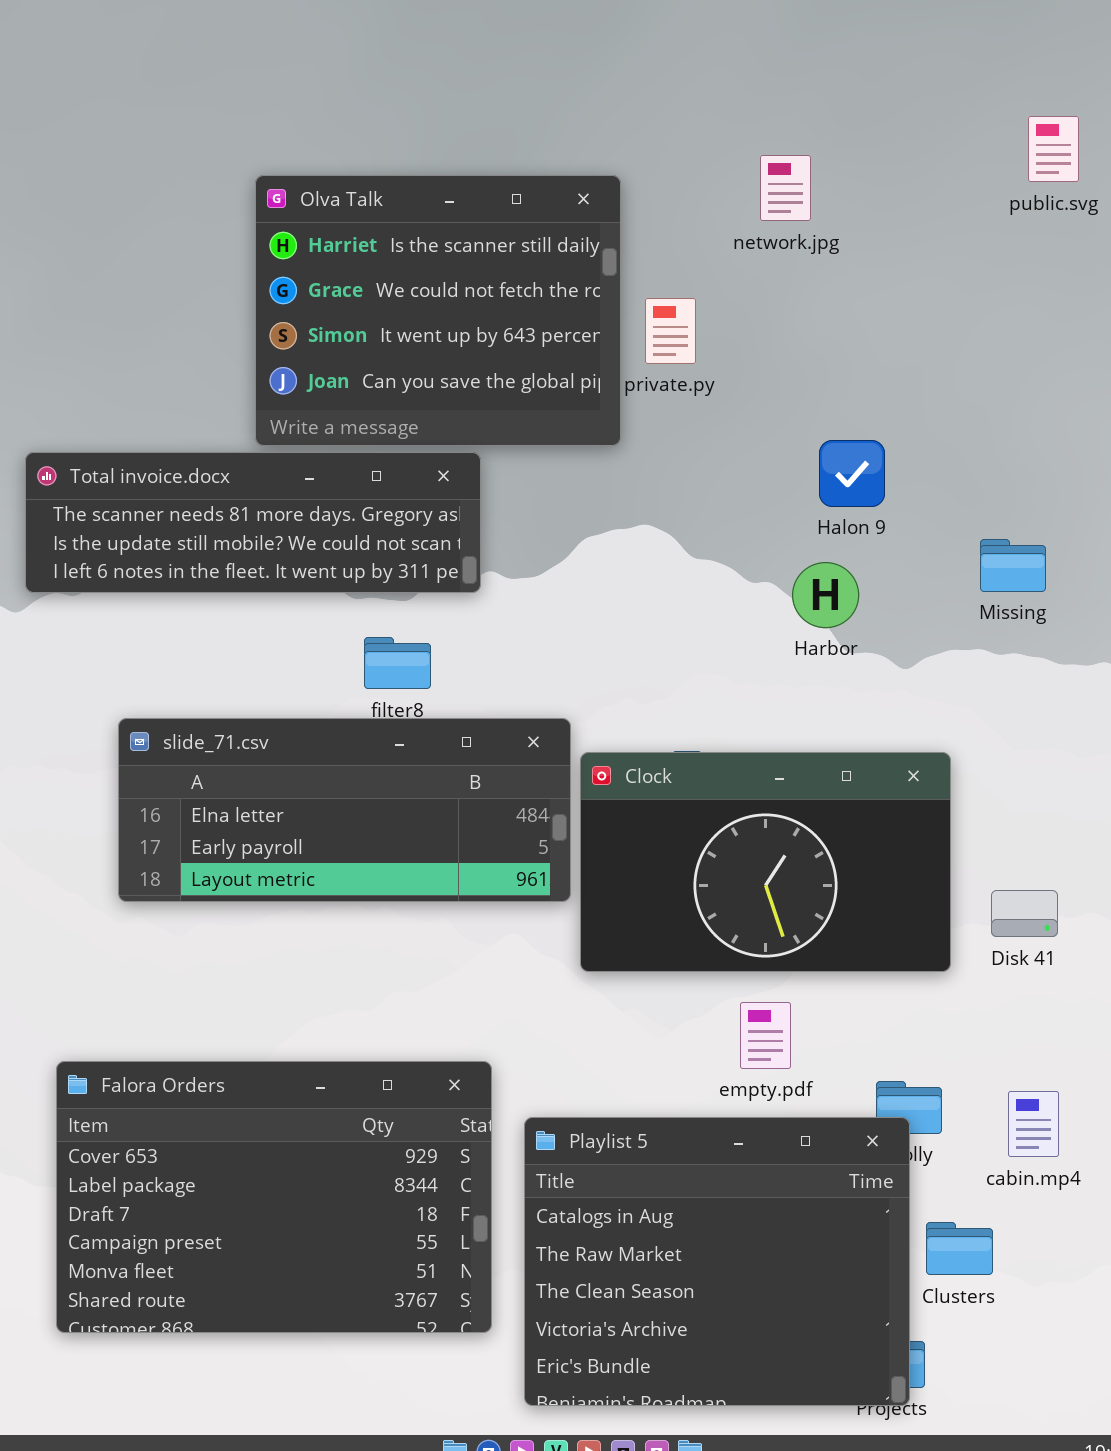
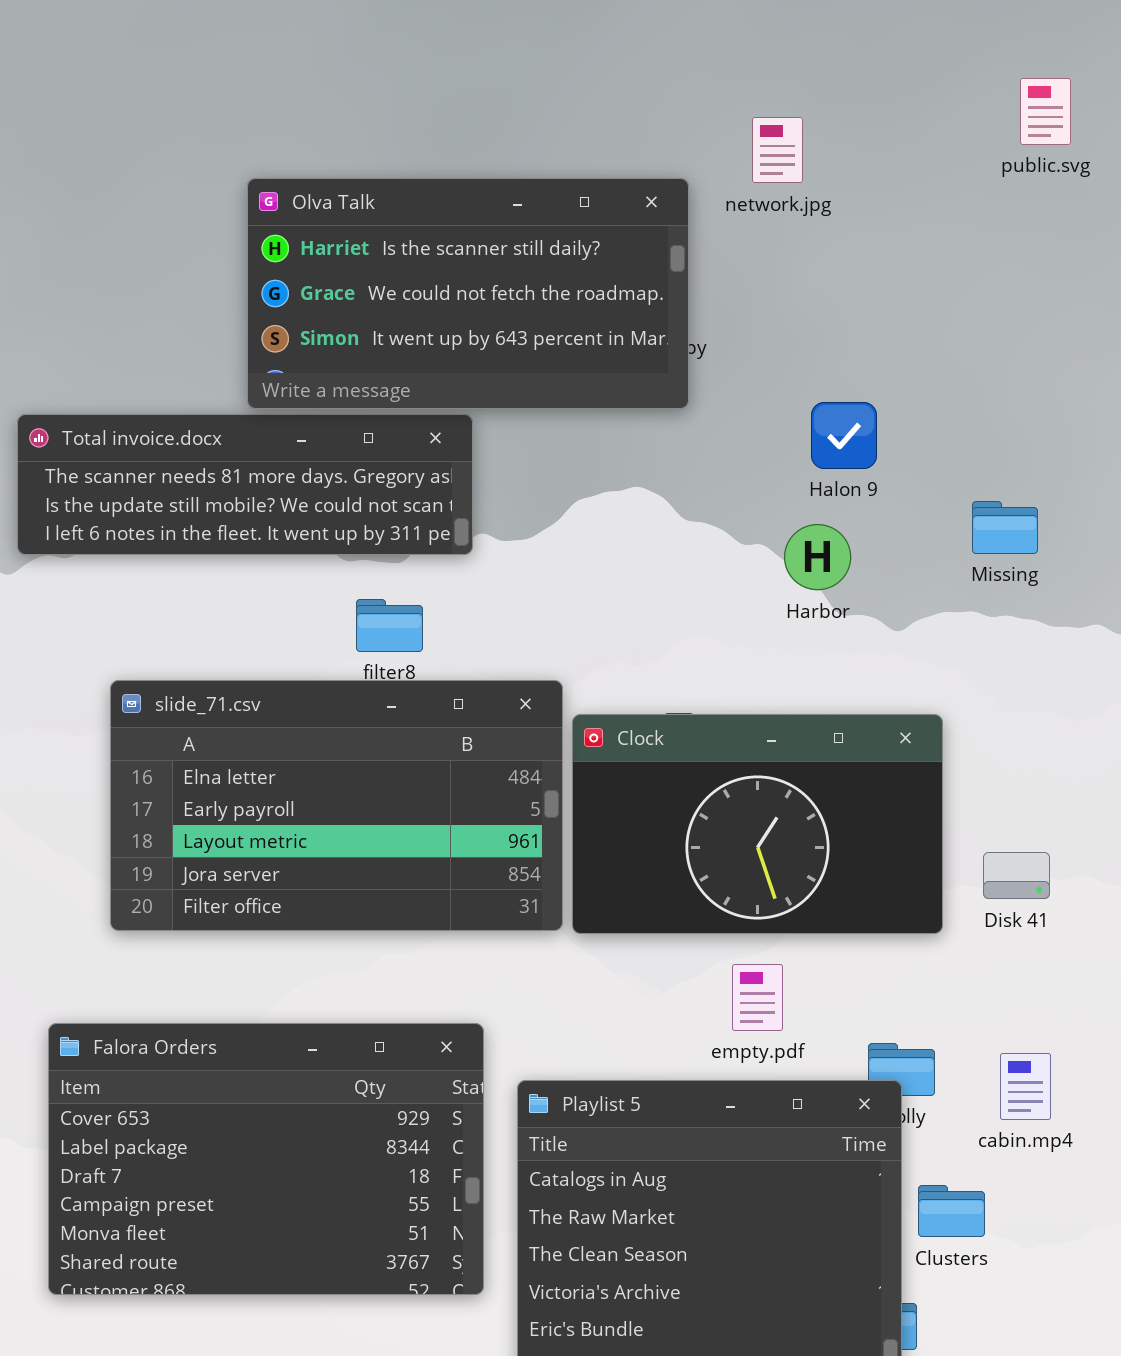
Olva Talk: [255,175,621,446] -> [247,178,689,409], resized
slide_71.csv: [118,718,571,902] -> [110,680,563,931], resized

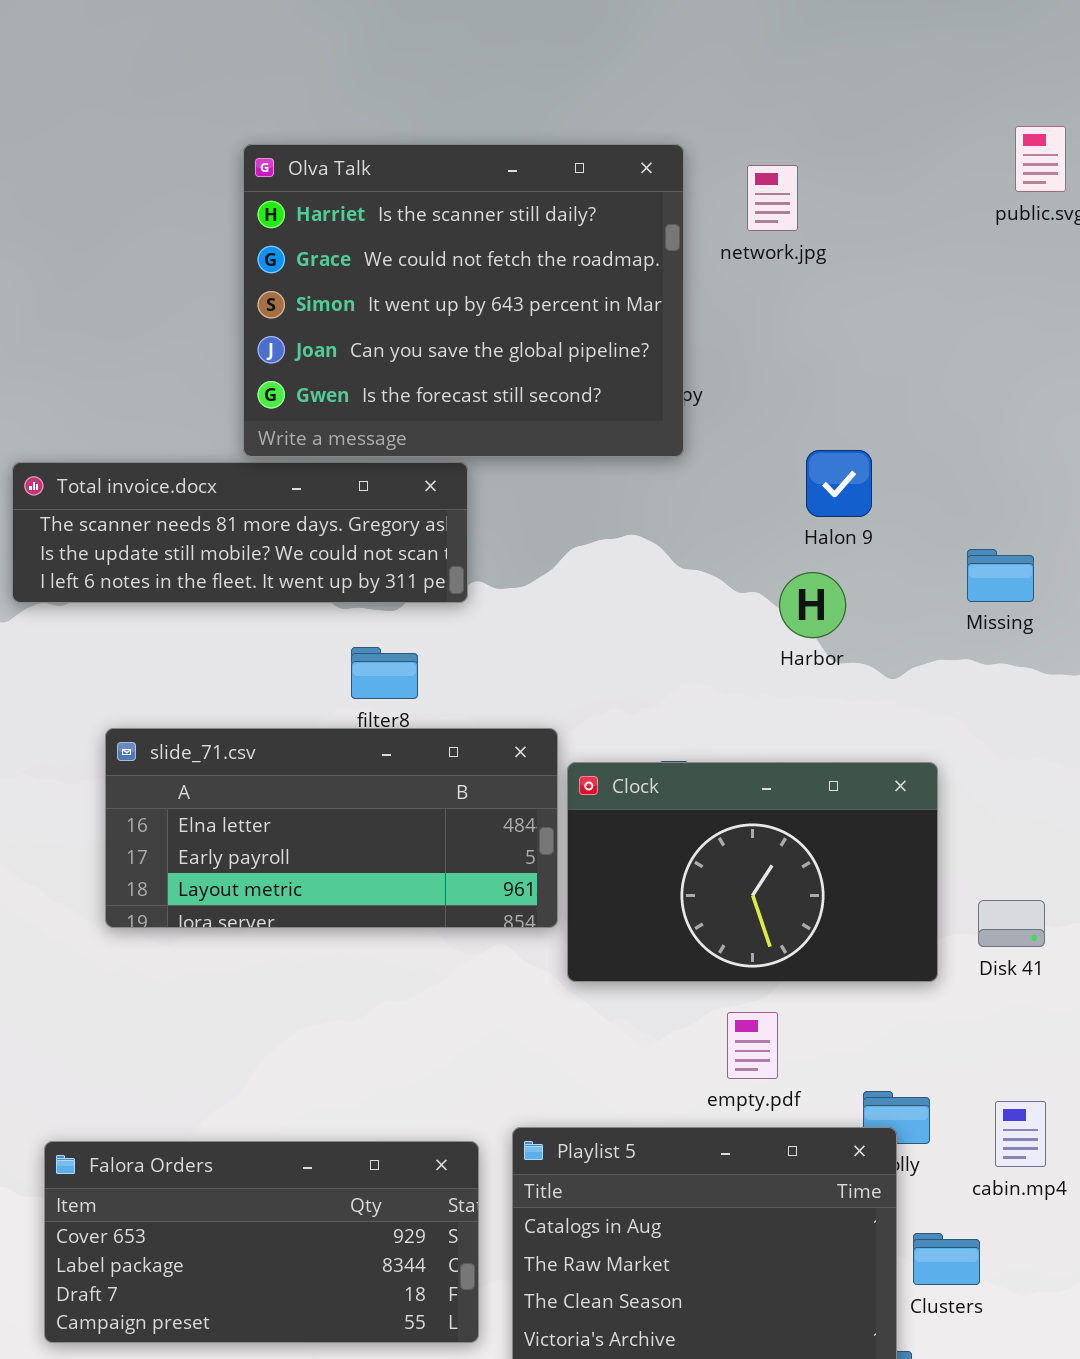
Olva Talk: [247,178,689,409] -> [243,144,684,457], resized
slide_71.csv: [110,680,563,931] -> [105,728,558,928], resized
Falora Orders: [48,1023,484,1295] -> [44,1141,479,1343], resized

